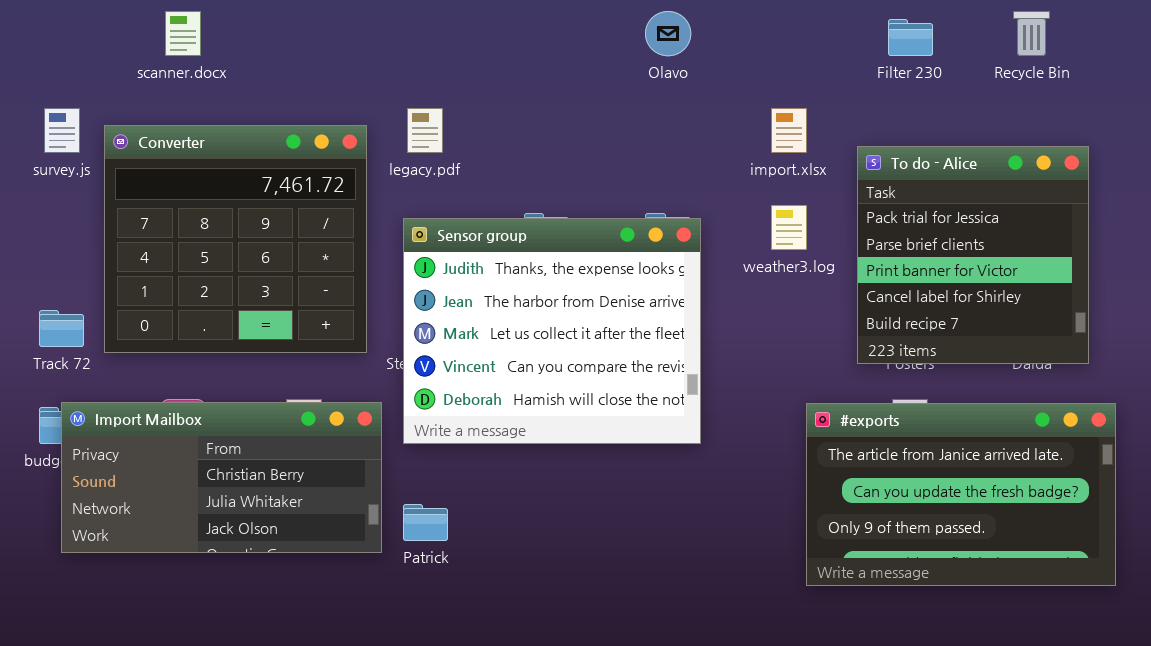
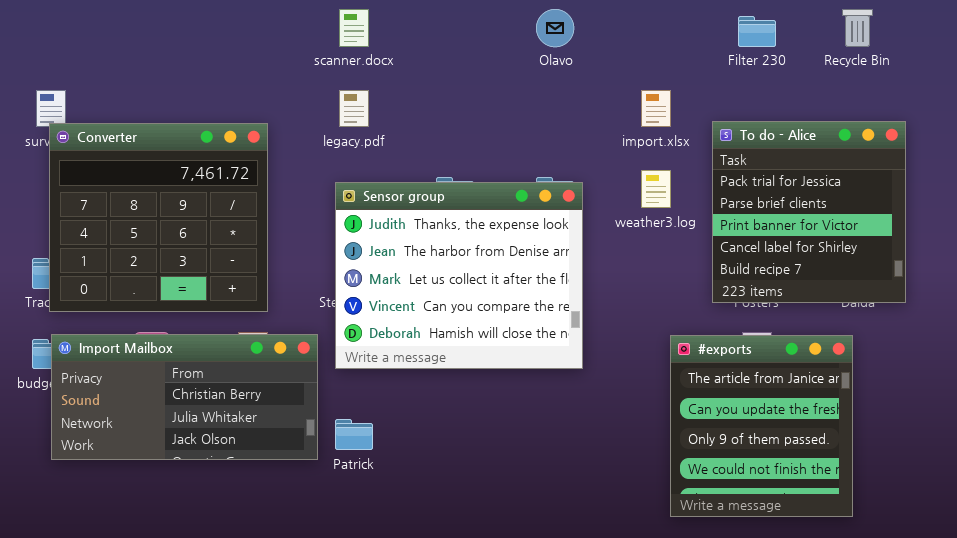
scanner.docx: [165,11,201,56] -> [339,9,369,47], moved
Converter: [104,125,367,353] -> [49,123,268,312], moved
#exports: [806,403,1116,586] -> [670,335,853,517], resized

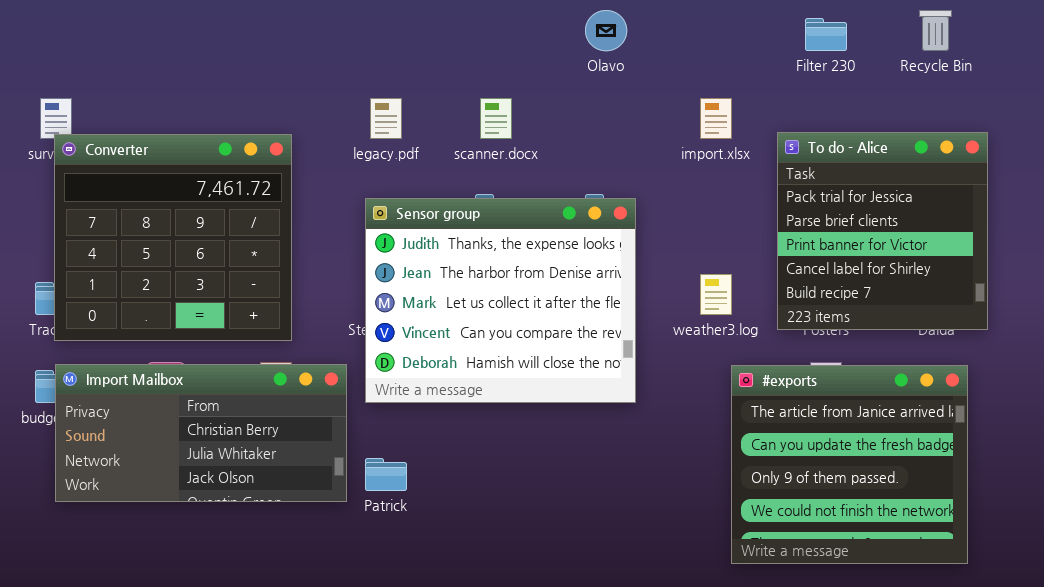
scanner.docx: [339,9,369,47] -> [480,98,512,139], moved
weather3.log: [641,170,671,208] -> [700,274,732,315], moved
#exports: [670,335,853,517] -> [731,365,968,564], resized

